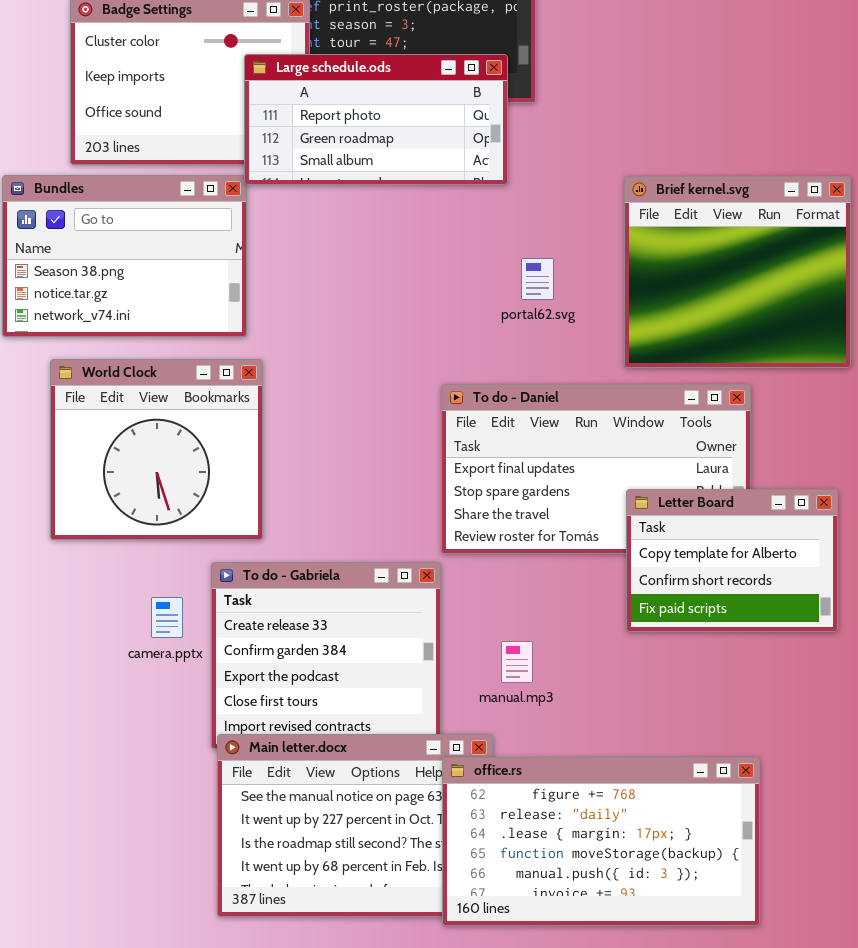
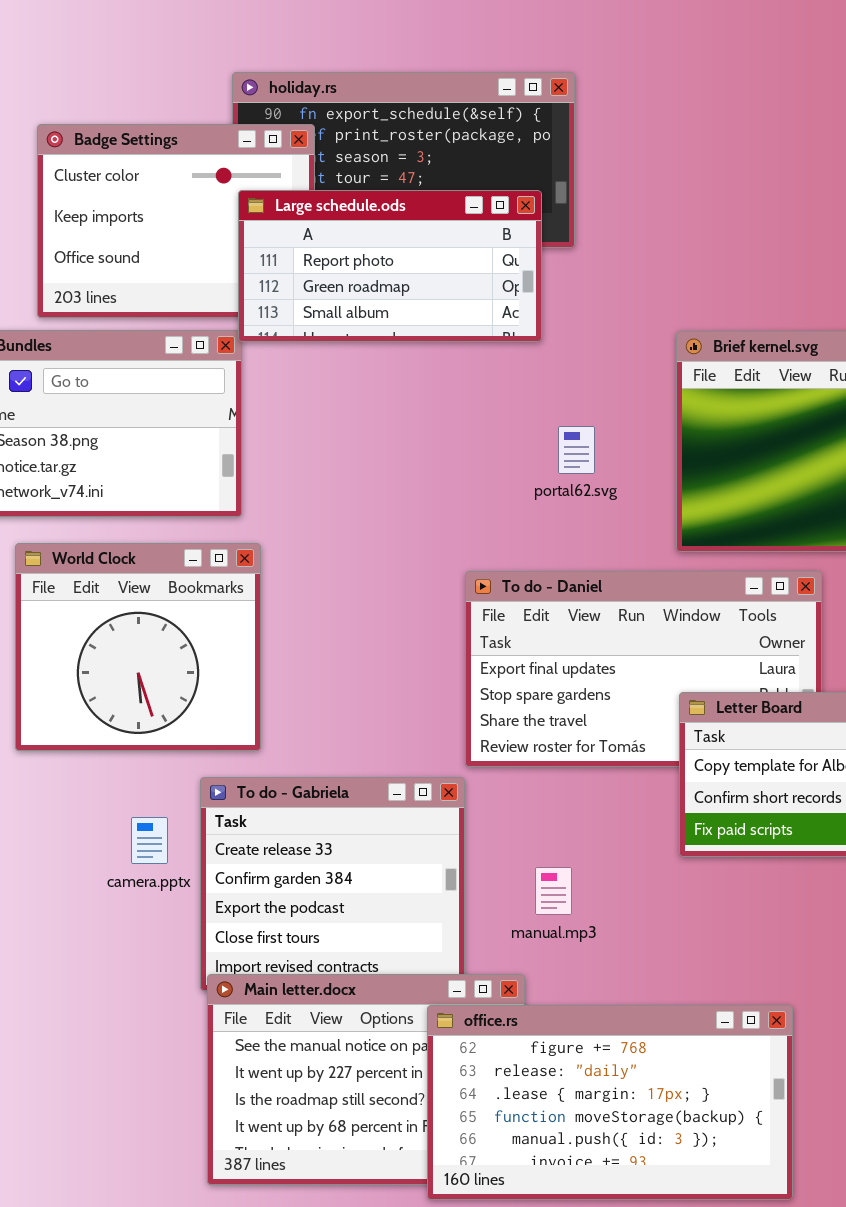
office.rs: [442,757,760,926] -> [427,1005,793,1200], moved

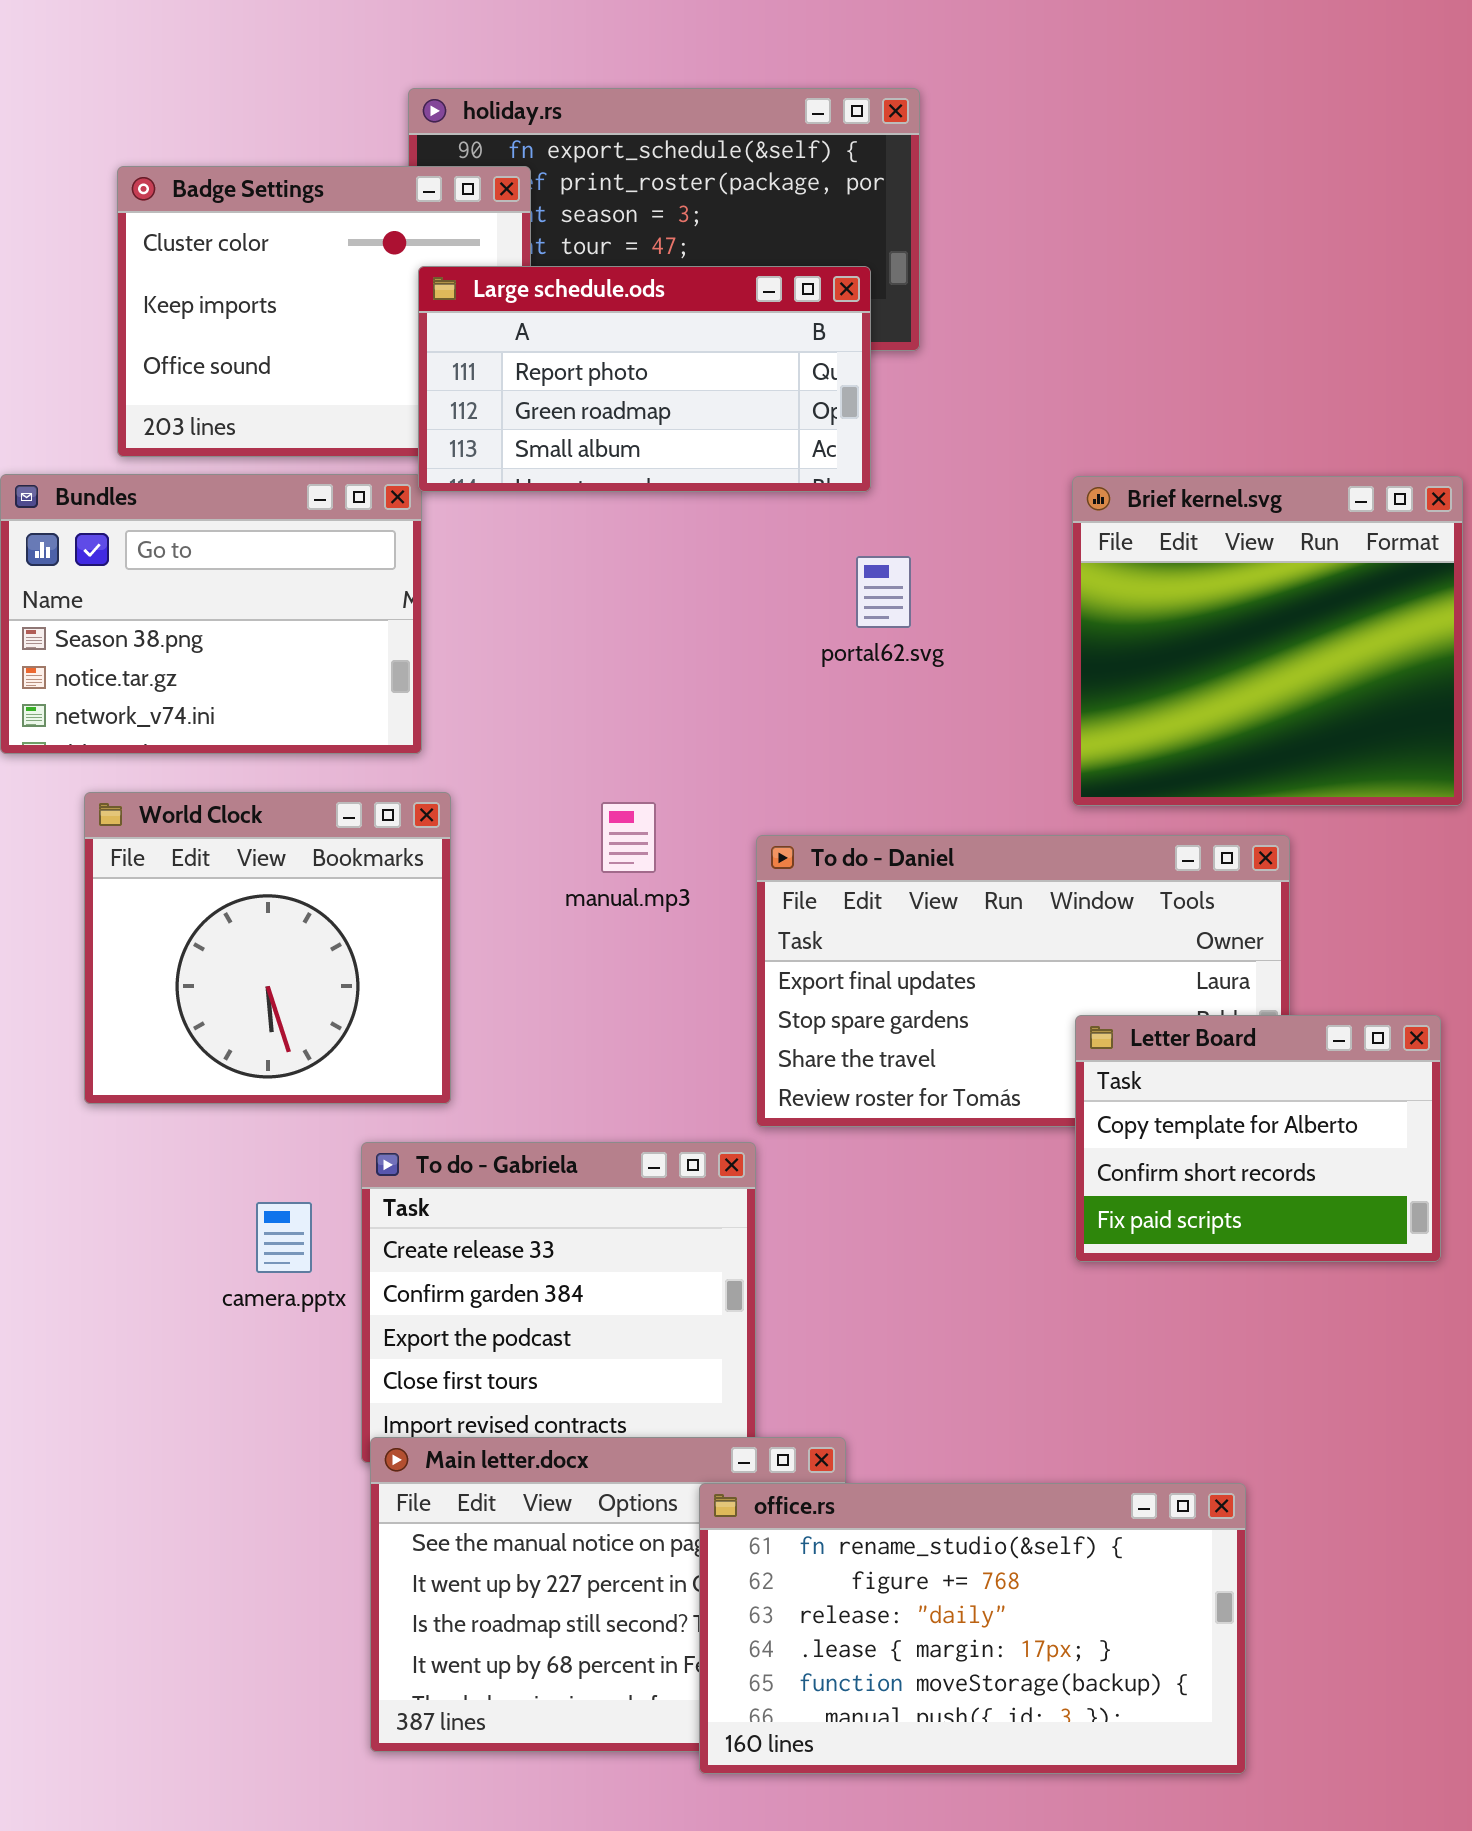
portal62.svg: [558,426,595,474] -> [856,556,911,628], moved
manual.mp3: [535,867,572,915] -> [601,802,656,873], moved
office.rs: [427,1005,793,1200] -> [699,1483,1246,1774], scrolled up 1 row

